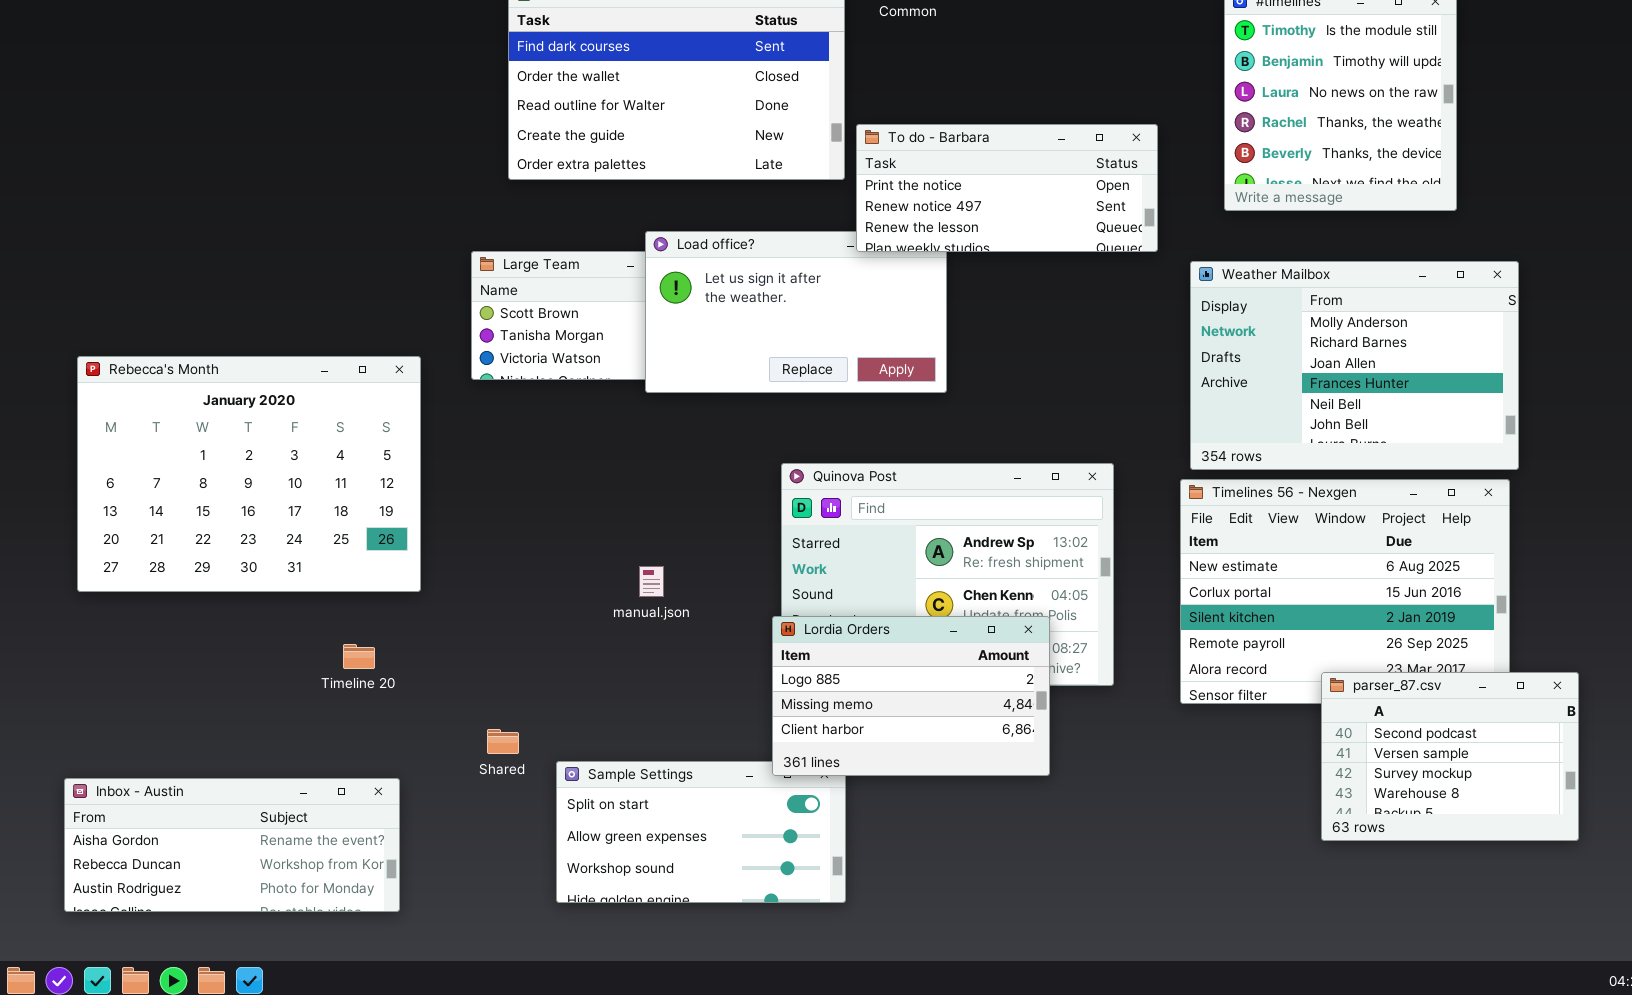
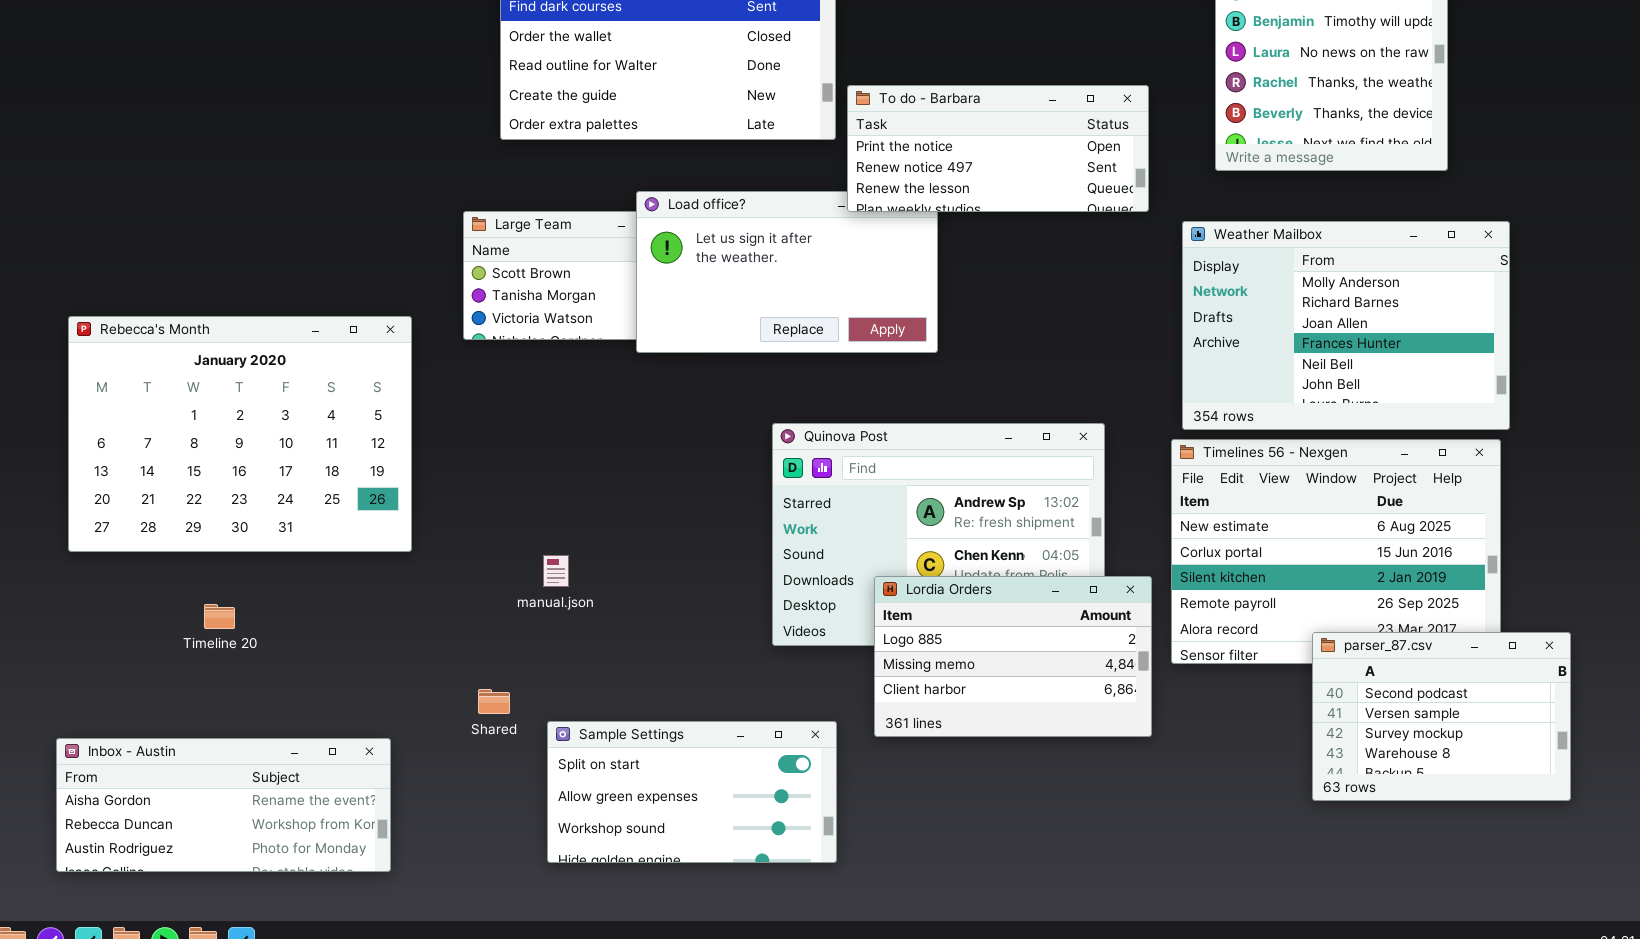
manual.json: [639,566,664,597] -> [543,555,569,587], moved
Lordia Orders: [772,616,1050,776] -> [874,576,1152,737], moved
Timeline 20: [343,644,375,669] -> [204,604,235,629], moved

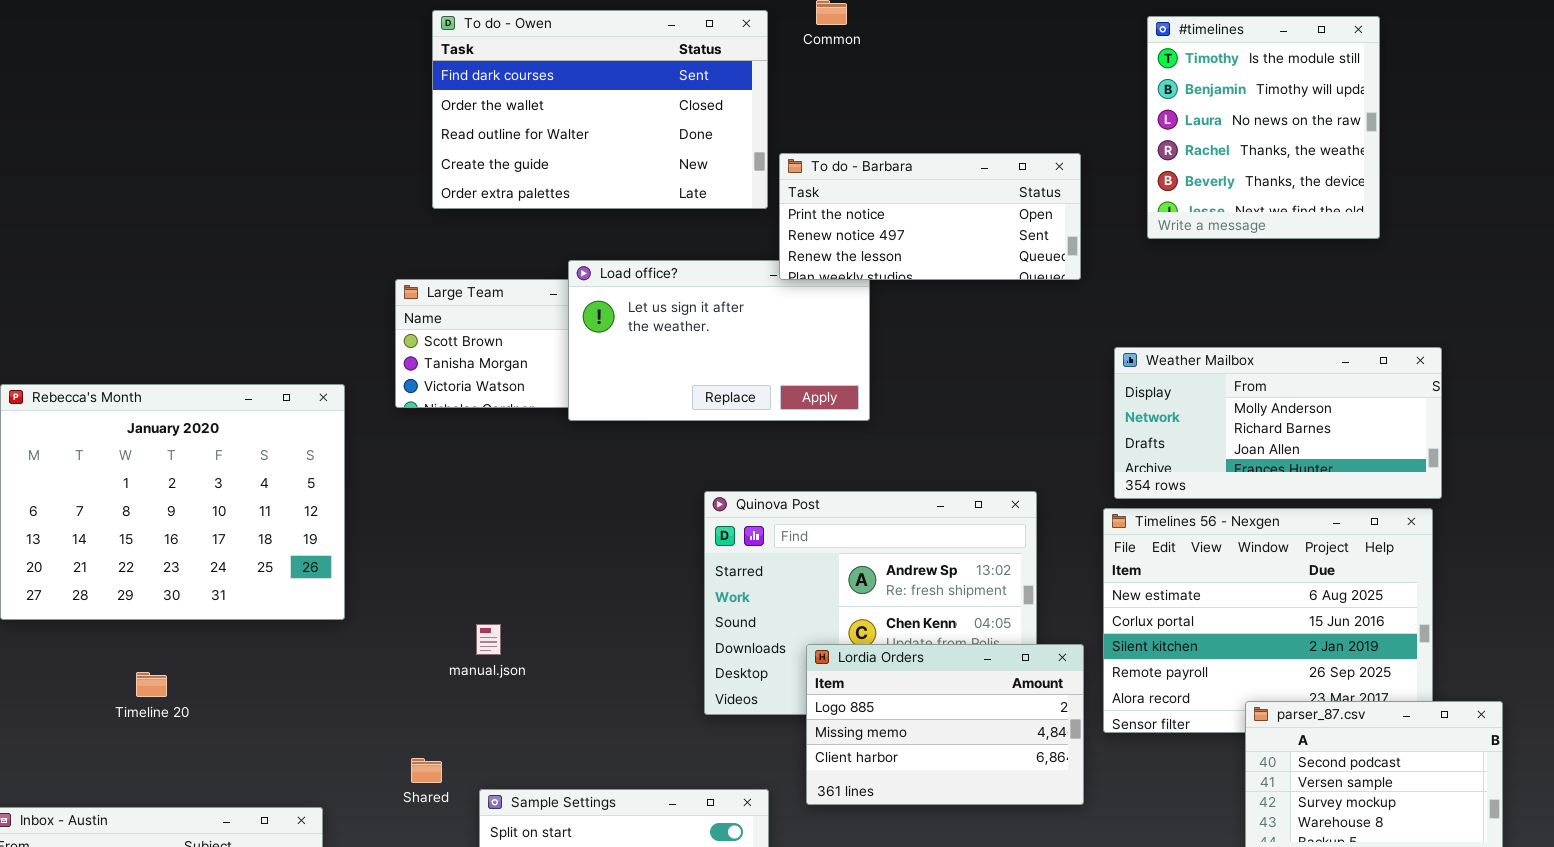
Weather Mailbox: [1182,221,1510,430] -> [1114,347,1442,499], resized

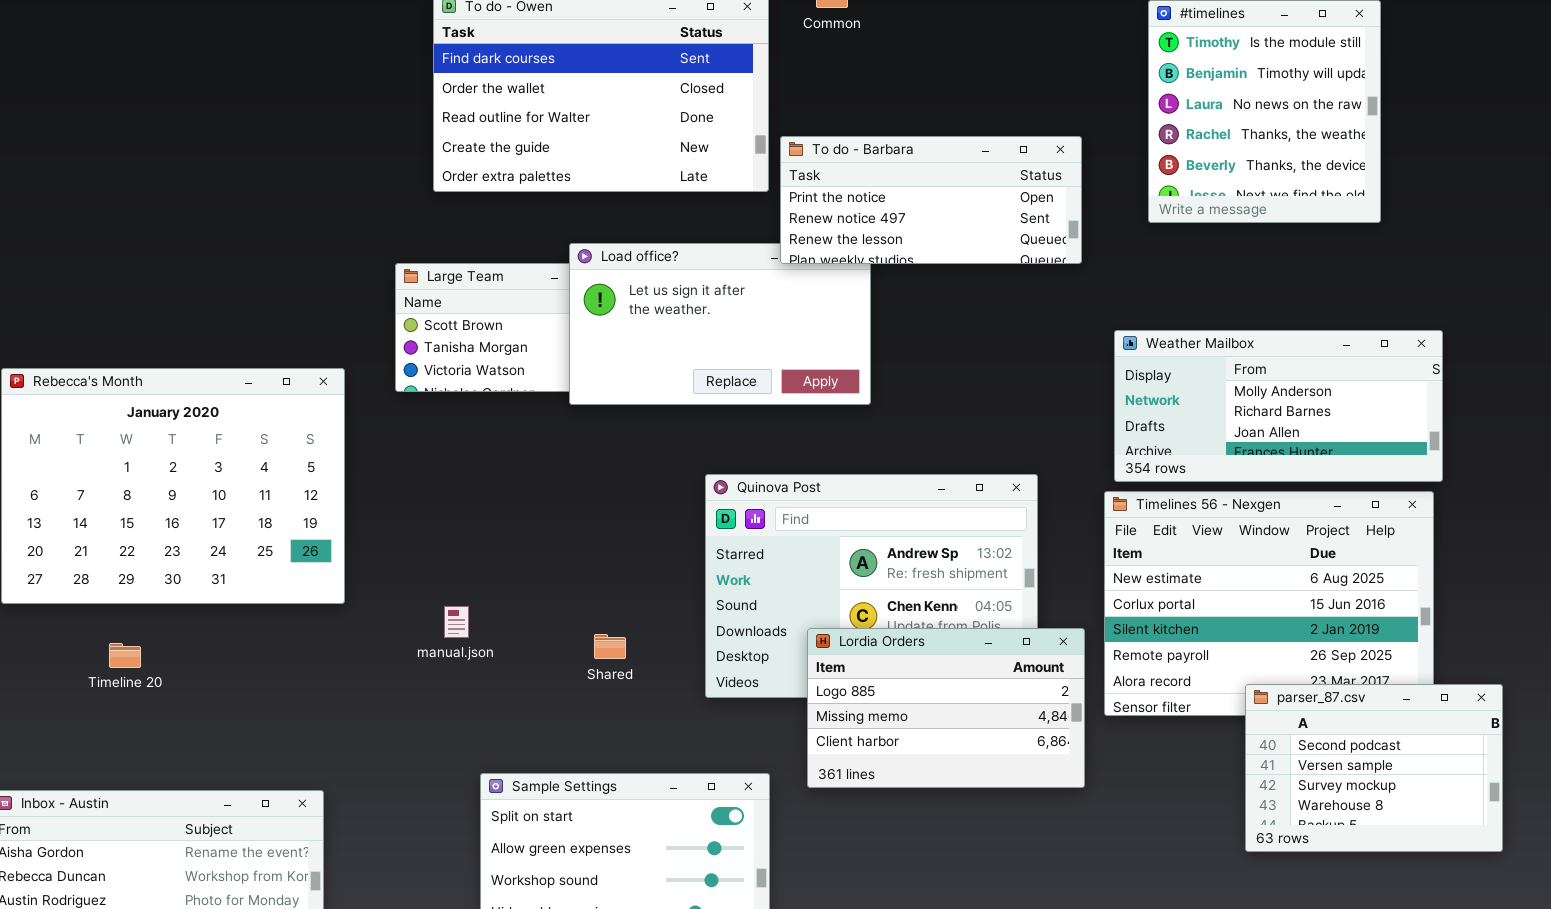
manual.json: [476,624,501,655] -> [444,606,469,638], moved
Timeline 20: [136,672,167,697] -> [109,643,141,668], moved
Shared: [411,758,442,783] -> [594,634,626,659], moved

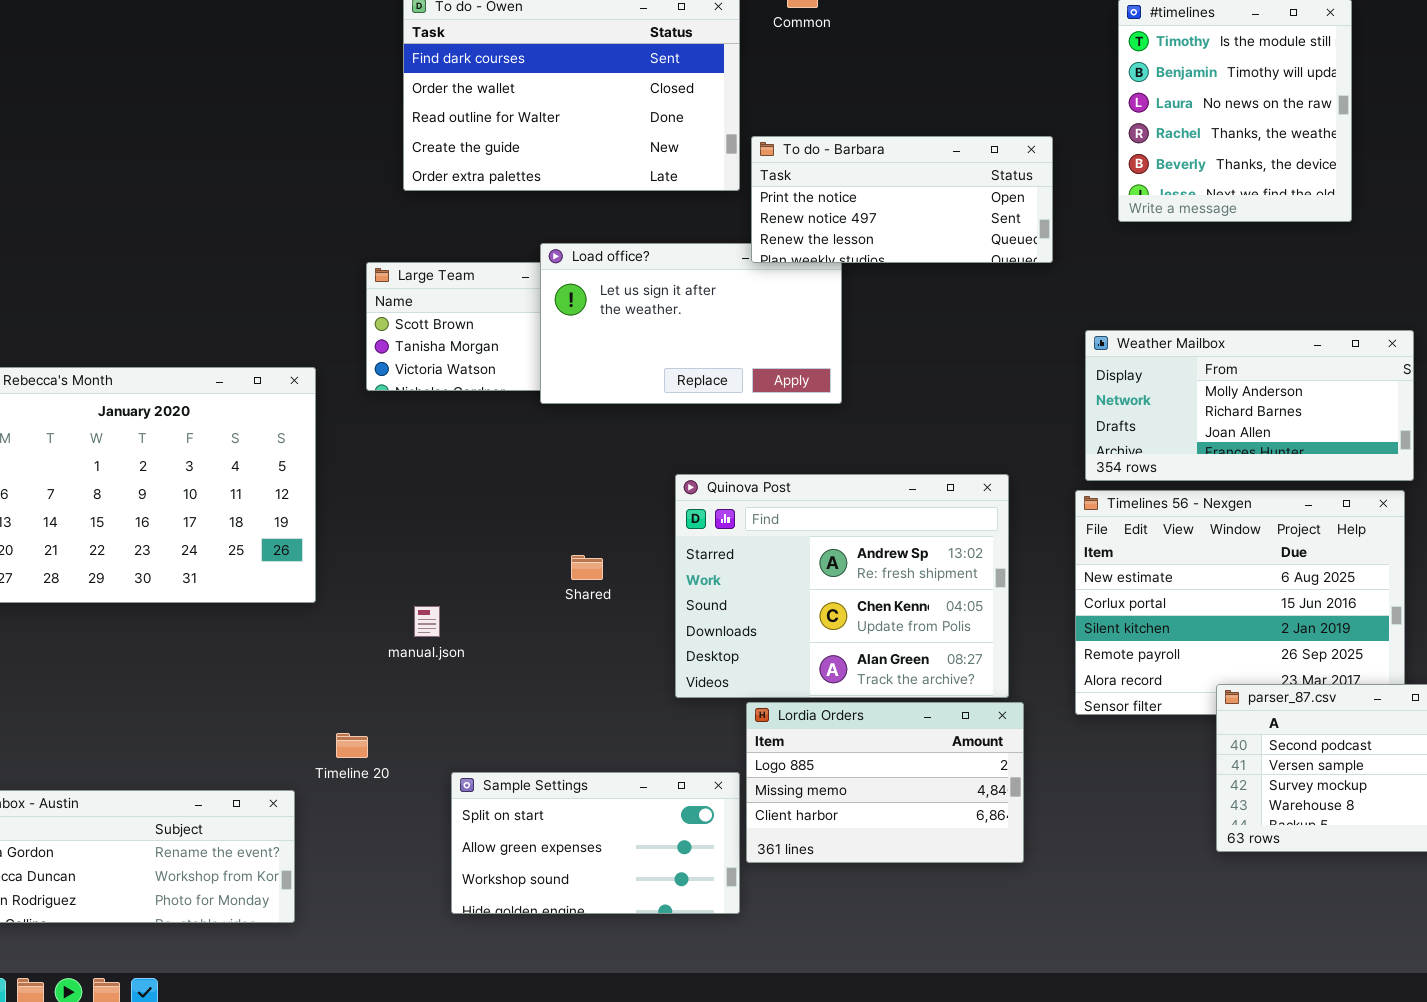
Lordia Orders: [807,628,1085,788] -> [746,702,1024,863], moved
Shared: [594,634,626,659] -> [571,555,603,580], moved
Timeline 20: [109,643,141,668] -> [336,733,368,758], moved

